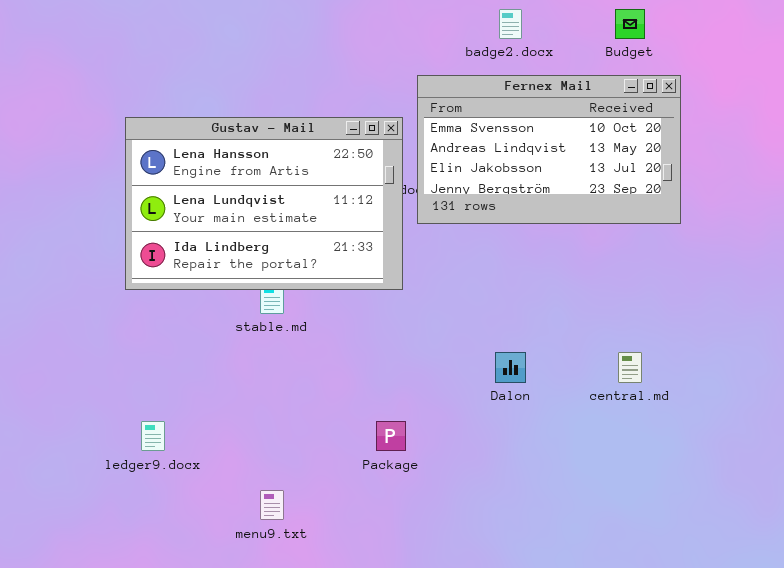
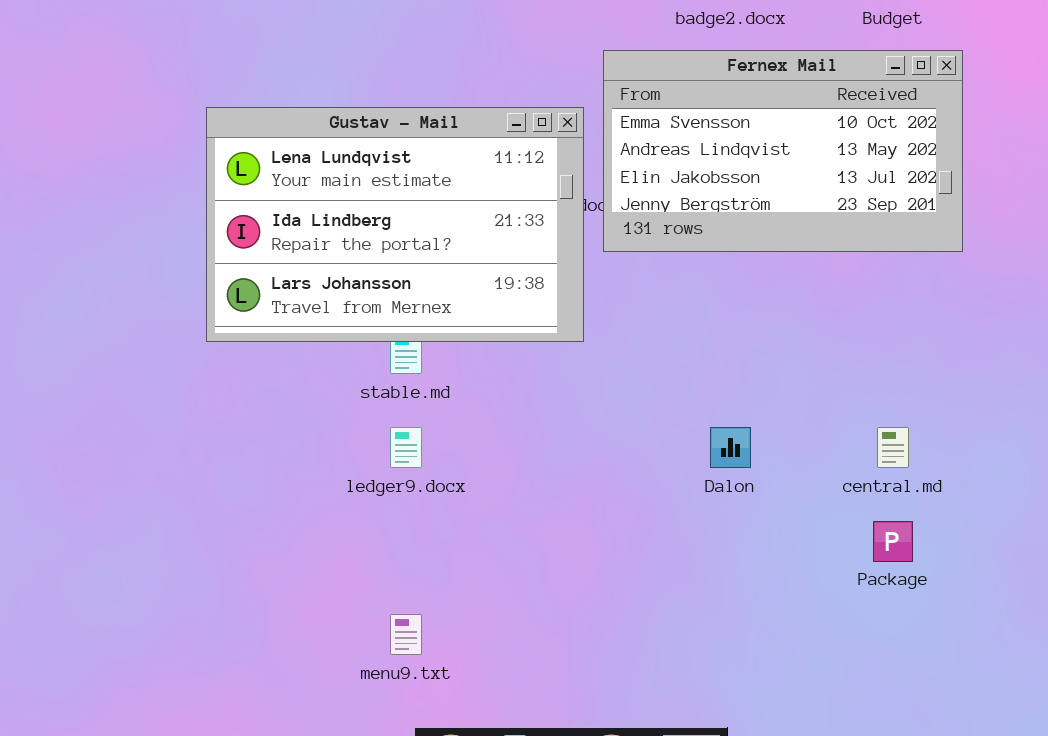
Gustav - Mail: [125,117,403,290] -> [206,107,584,342], scrolled down 1 row
ledger9.docx: [141,421,165,451] -> [390,427,422,468], moved
Package: [376,421,406,451] -> [873,521,913,562], moved

